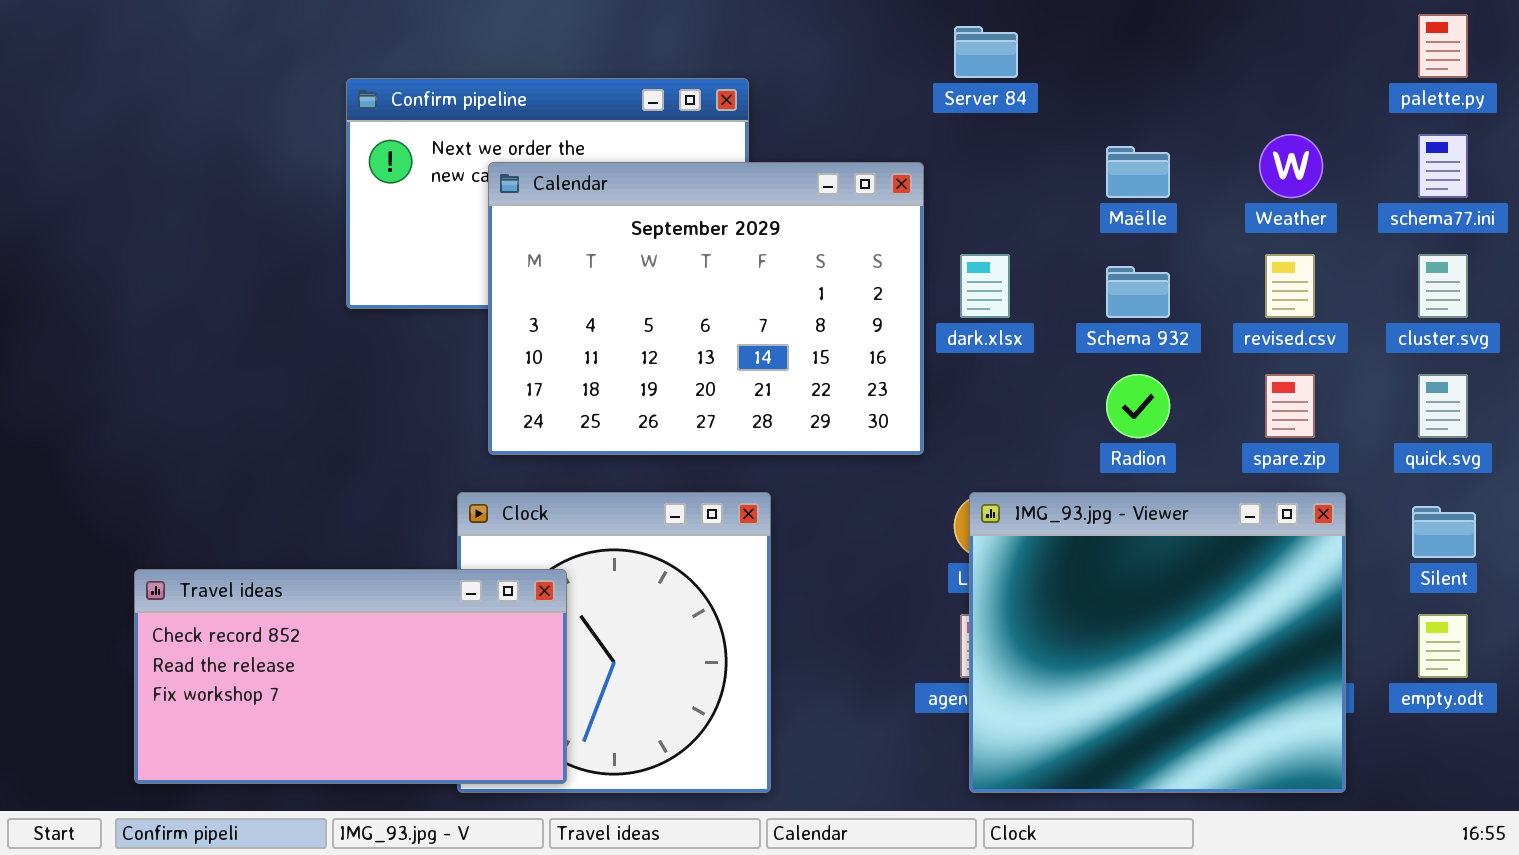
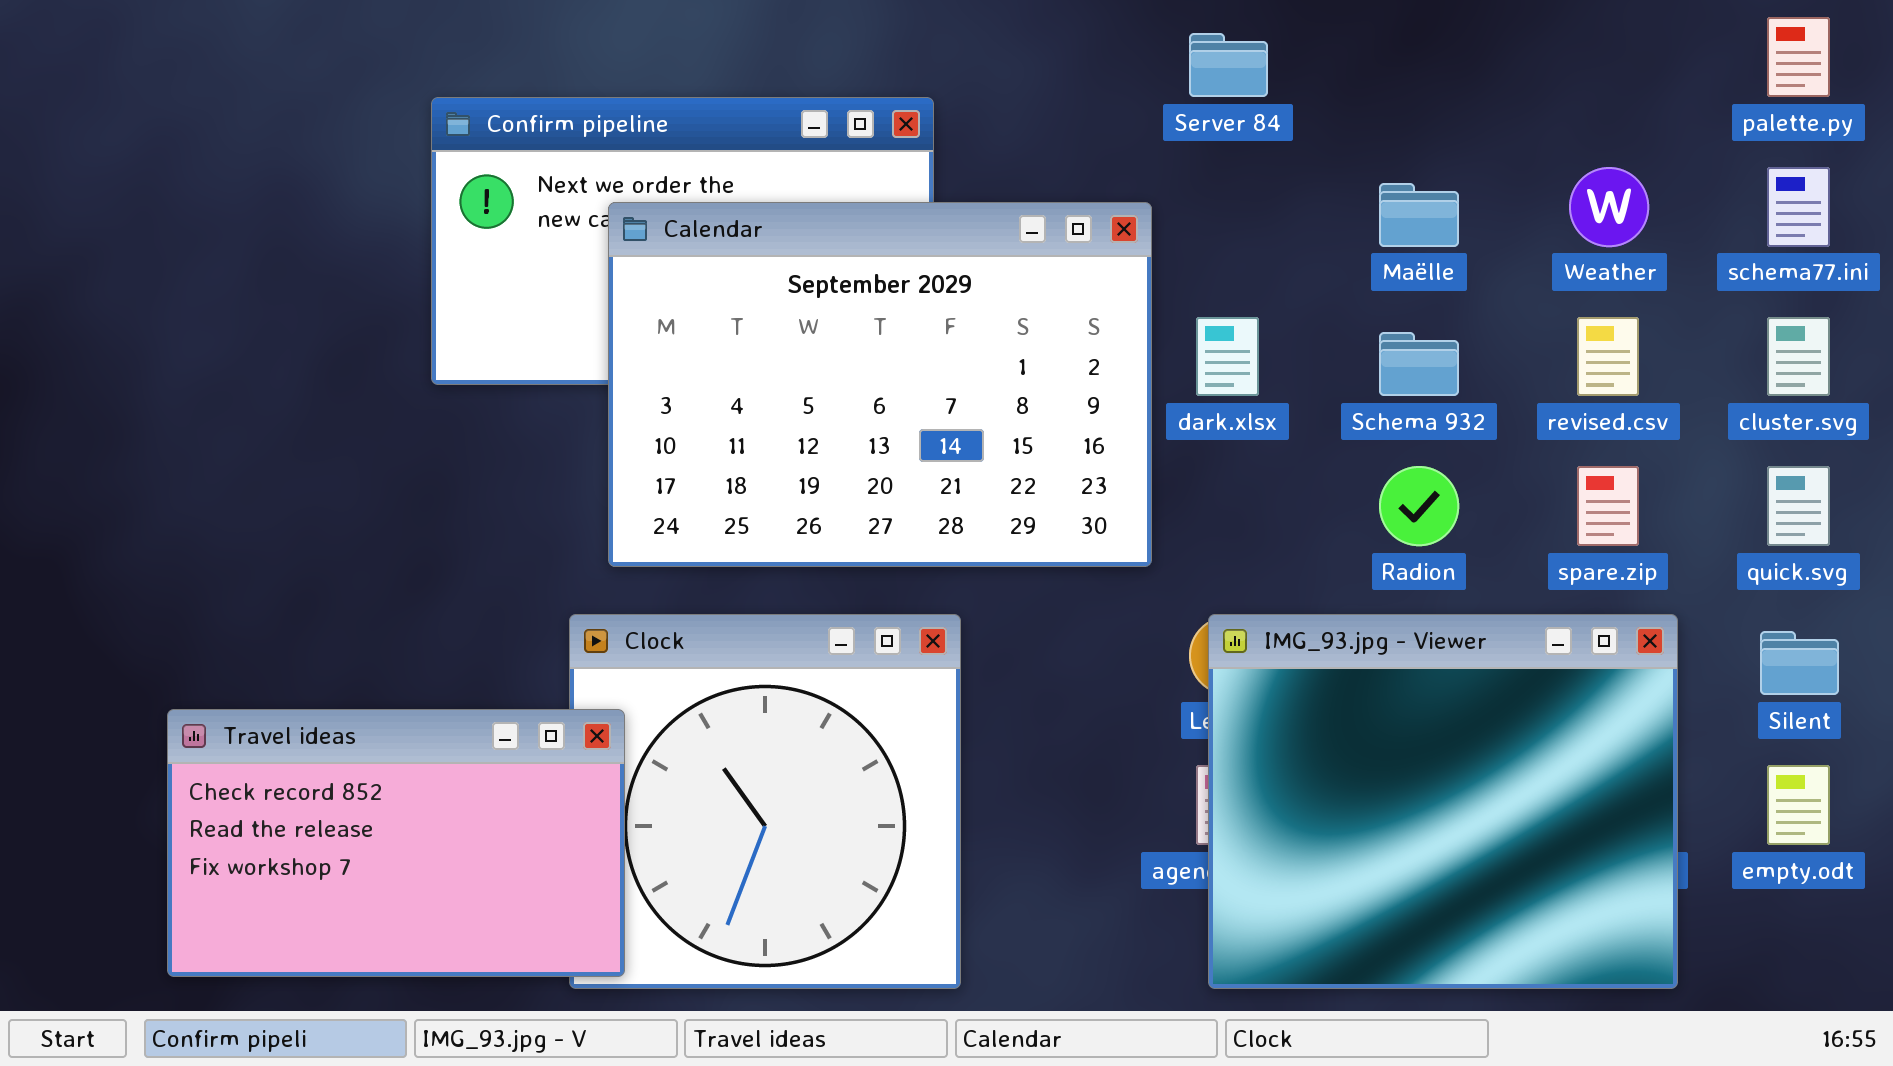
Travel ideas: [134,569,567,784] -> [167,709,625,977], resized

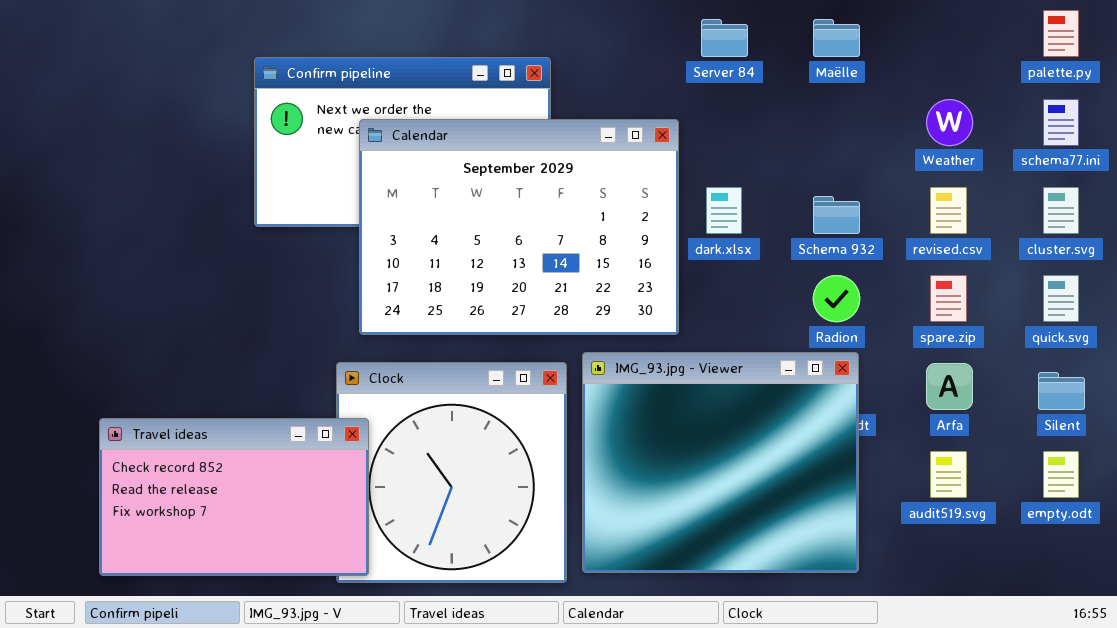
Maëlle: [1379,183,1459,247] -> [813,19,860,57], moved
IMG_93.jpg - Viewer: [1208,614,1678,989] -> [582,352,859,573], moved

